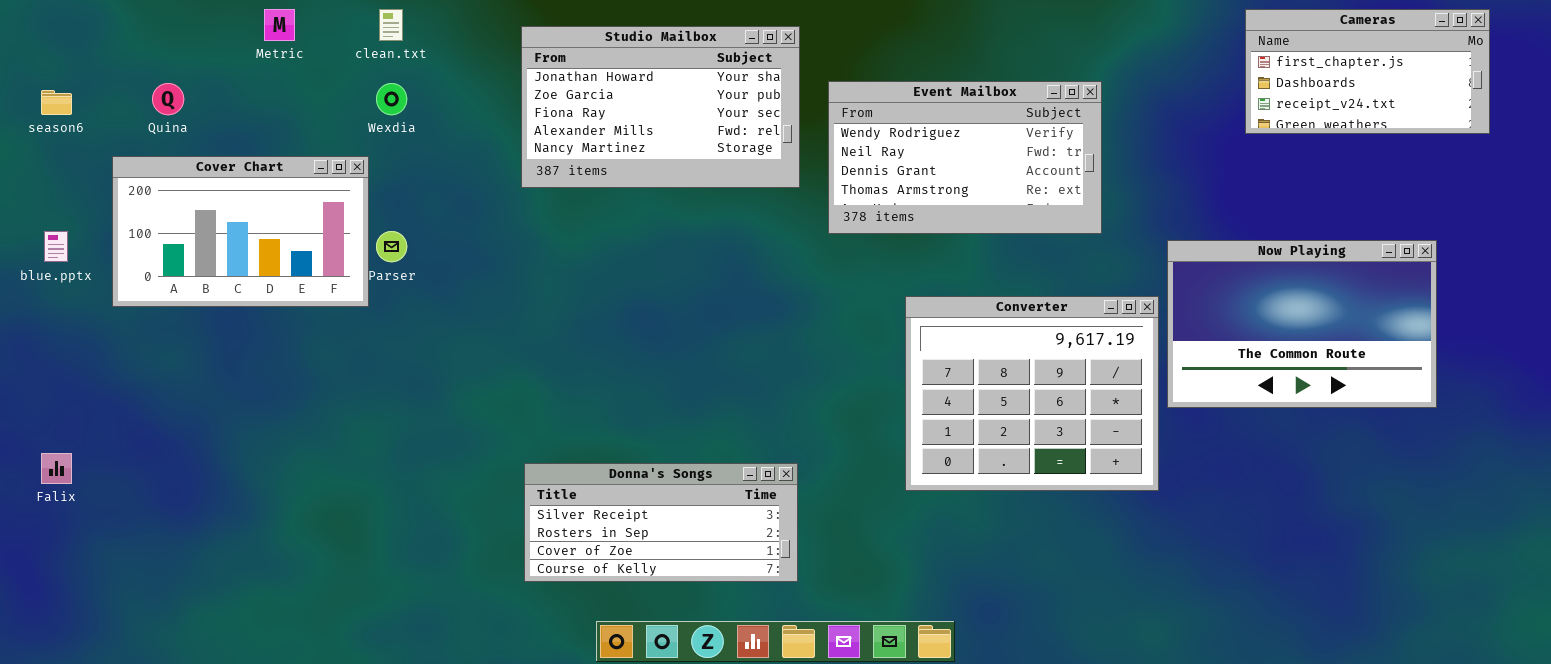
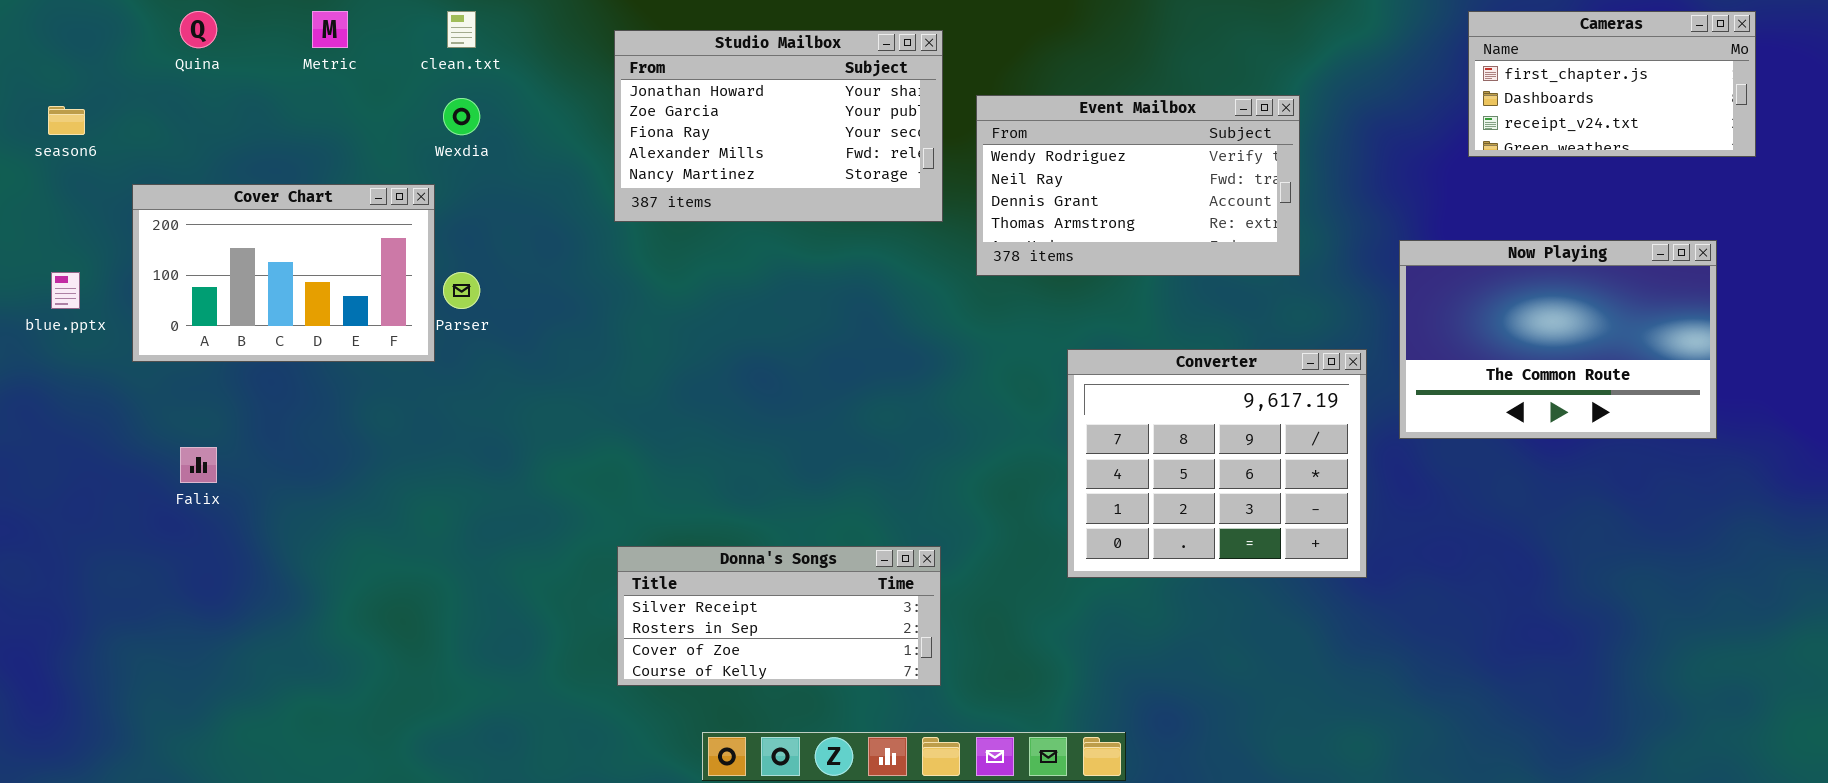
Quina: [152,83,184,115] -> [180,11,217,48], moved
Now Playing: [1167,240,1437,408] -> [1399,240,1717,439], moved
Falix: [41,453,72,484] -> [180,447,217,483], moved

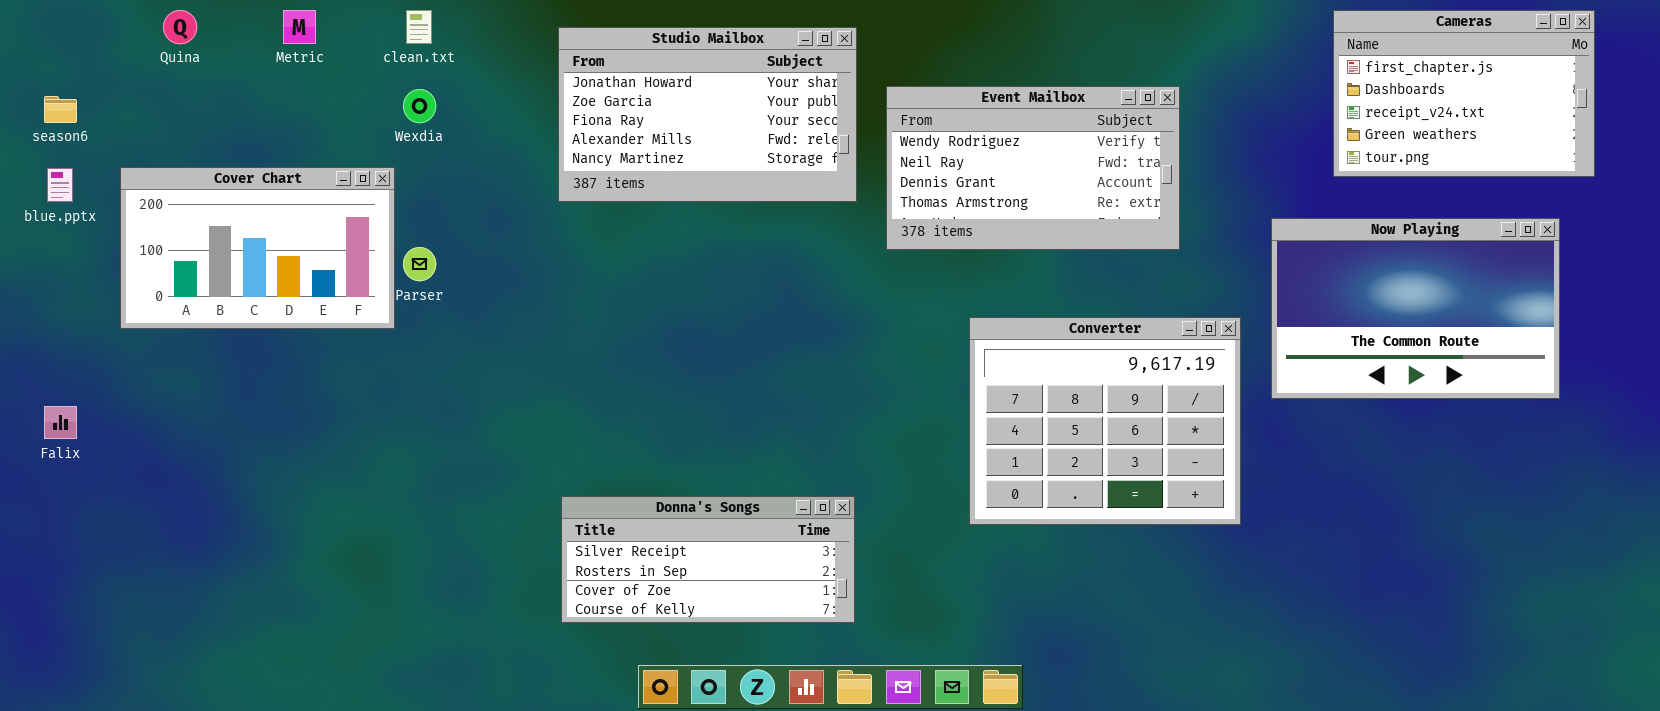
Cameras: [1468,11,1756,157] -> [1333,10,1595,177], resized
blue.pptx: [51,272,80,309] -> [47,168,73,202], moved
Falix: [180,447,217,483] -> [44,406,77,439], moved

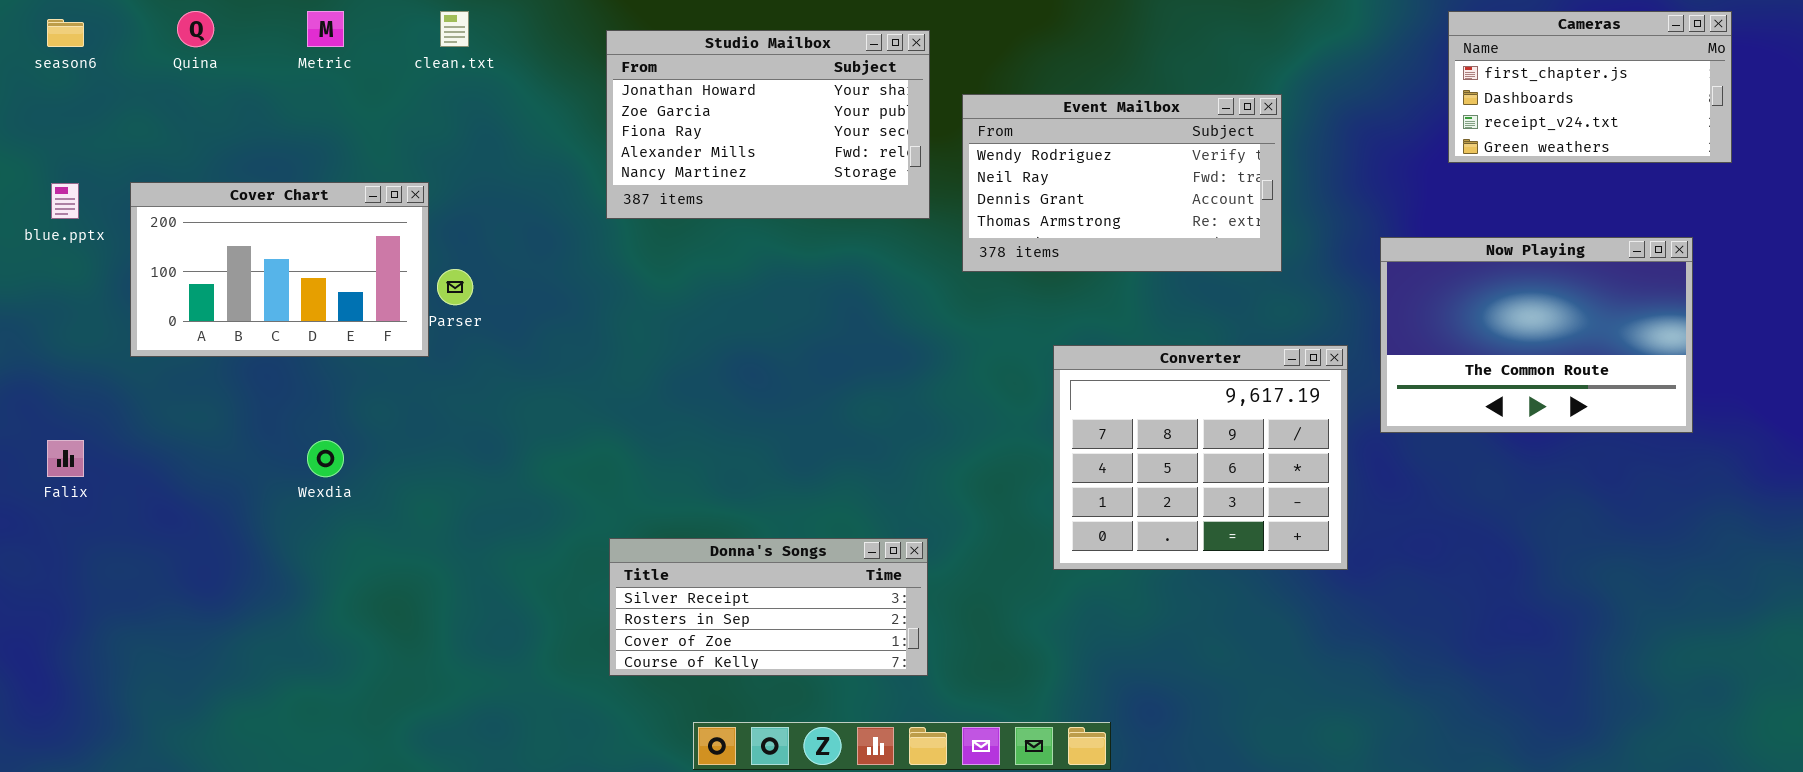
Cameras: [1333,10,1595,177] -> [1448,11,1732,163], resized
Wexdia: [403,89,436,123] -> [307,440,344,477], moved
season6: [44,96,77,123] -> [47,19,84,47], moved

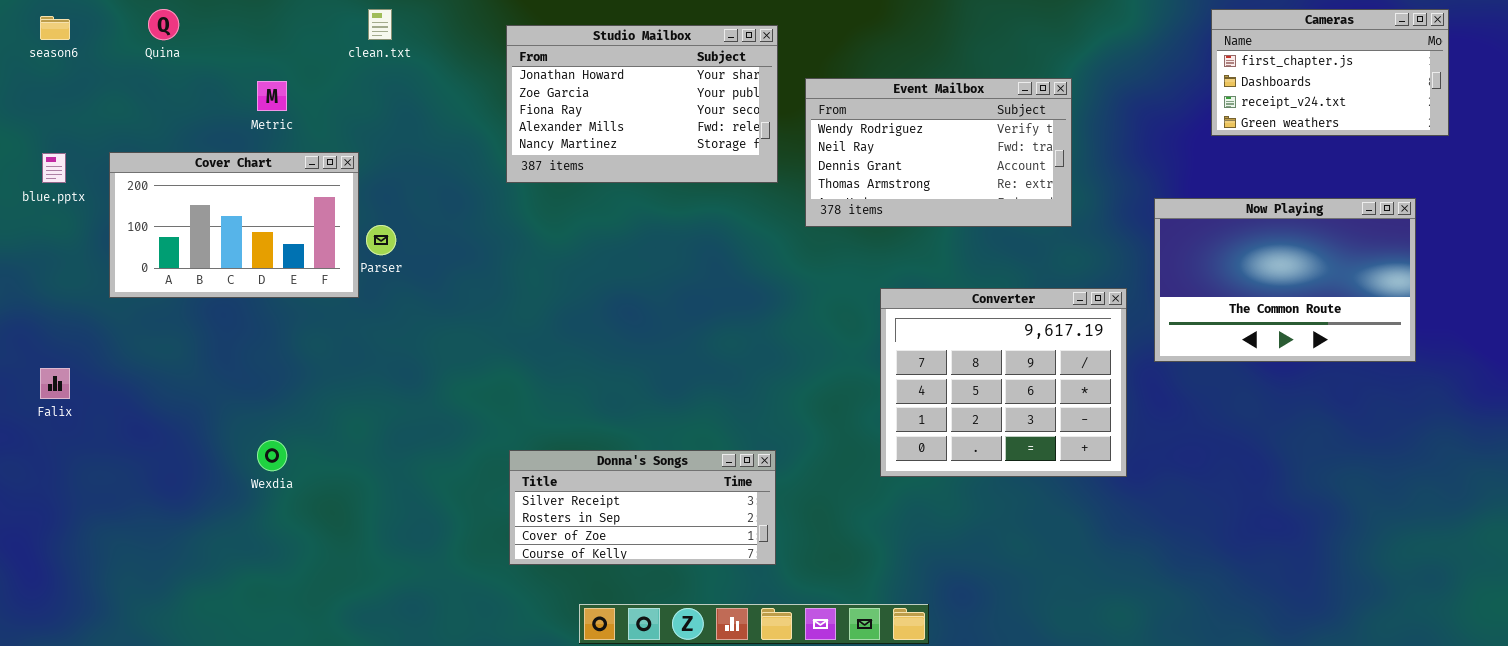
Metric: [307,11,344,47] -> [257,81,287,111], moved
Wexdia: [307,440,344,477] -> [257,440,287,471], moved

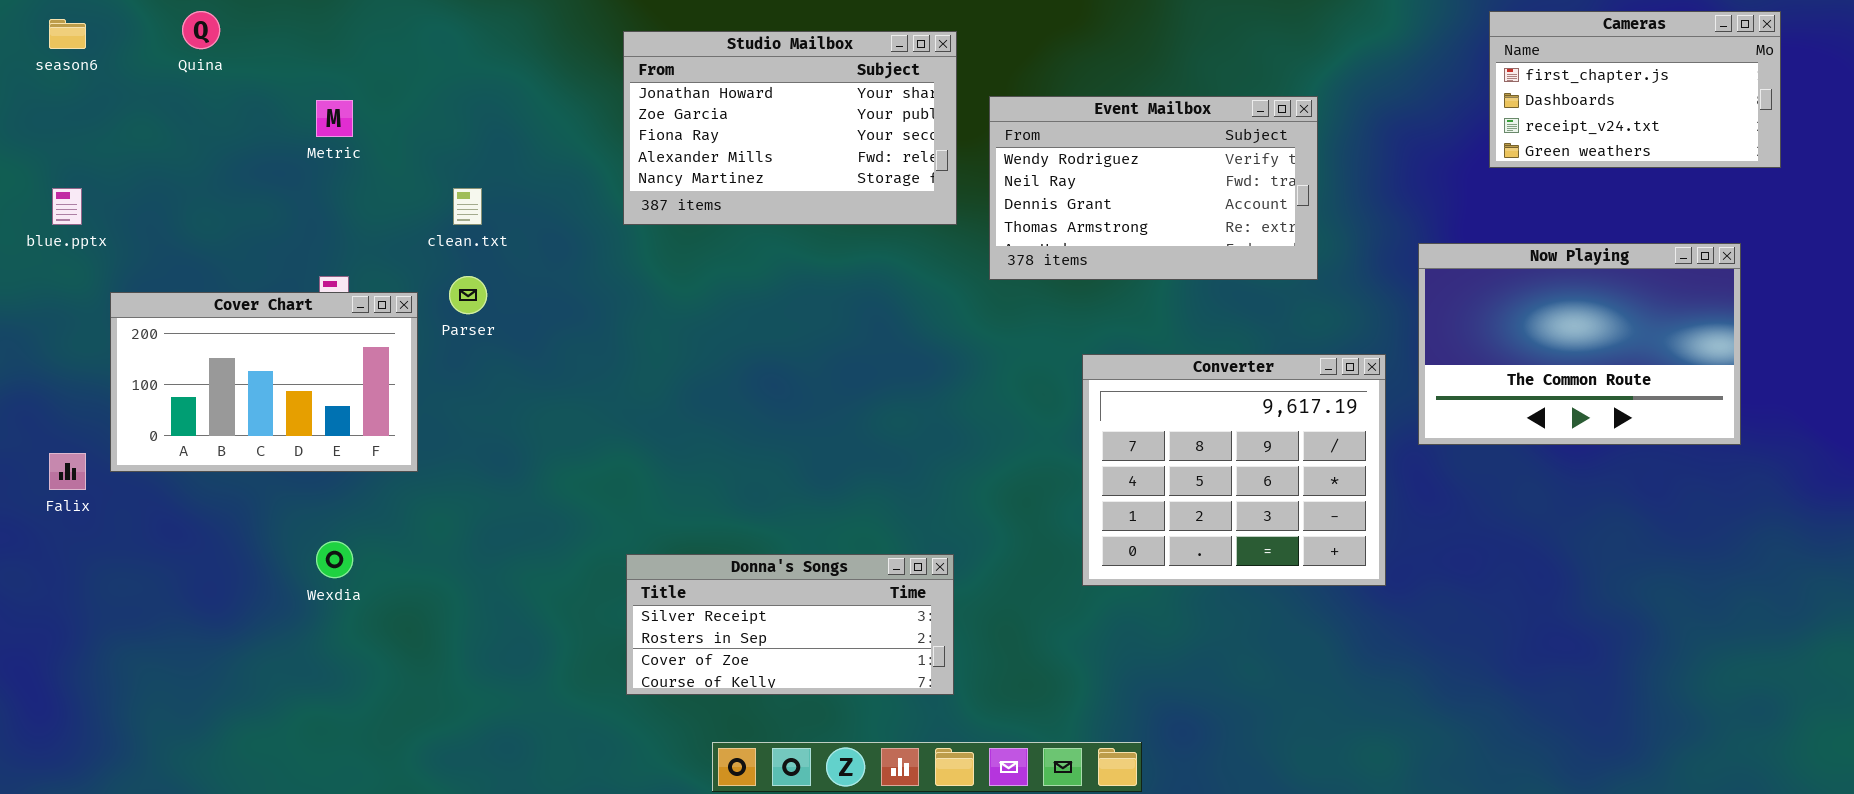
clean.txt: [368,9,392,40] -> [453,188,482,225], moved
Cover Chart: [109,152,359,298] -> [110,292,418,472], moved

